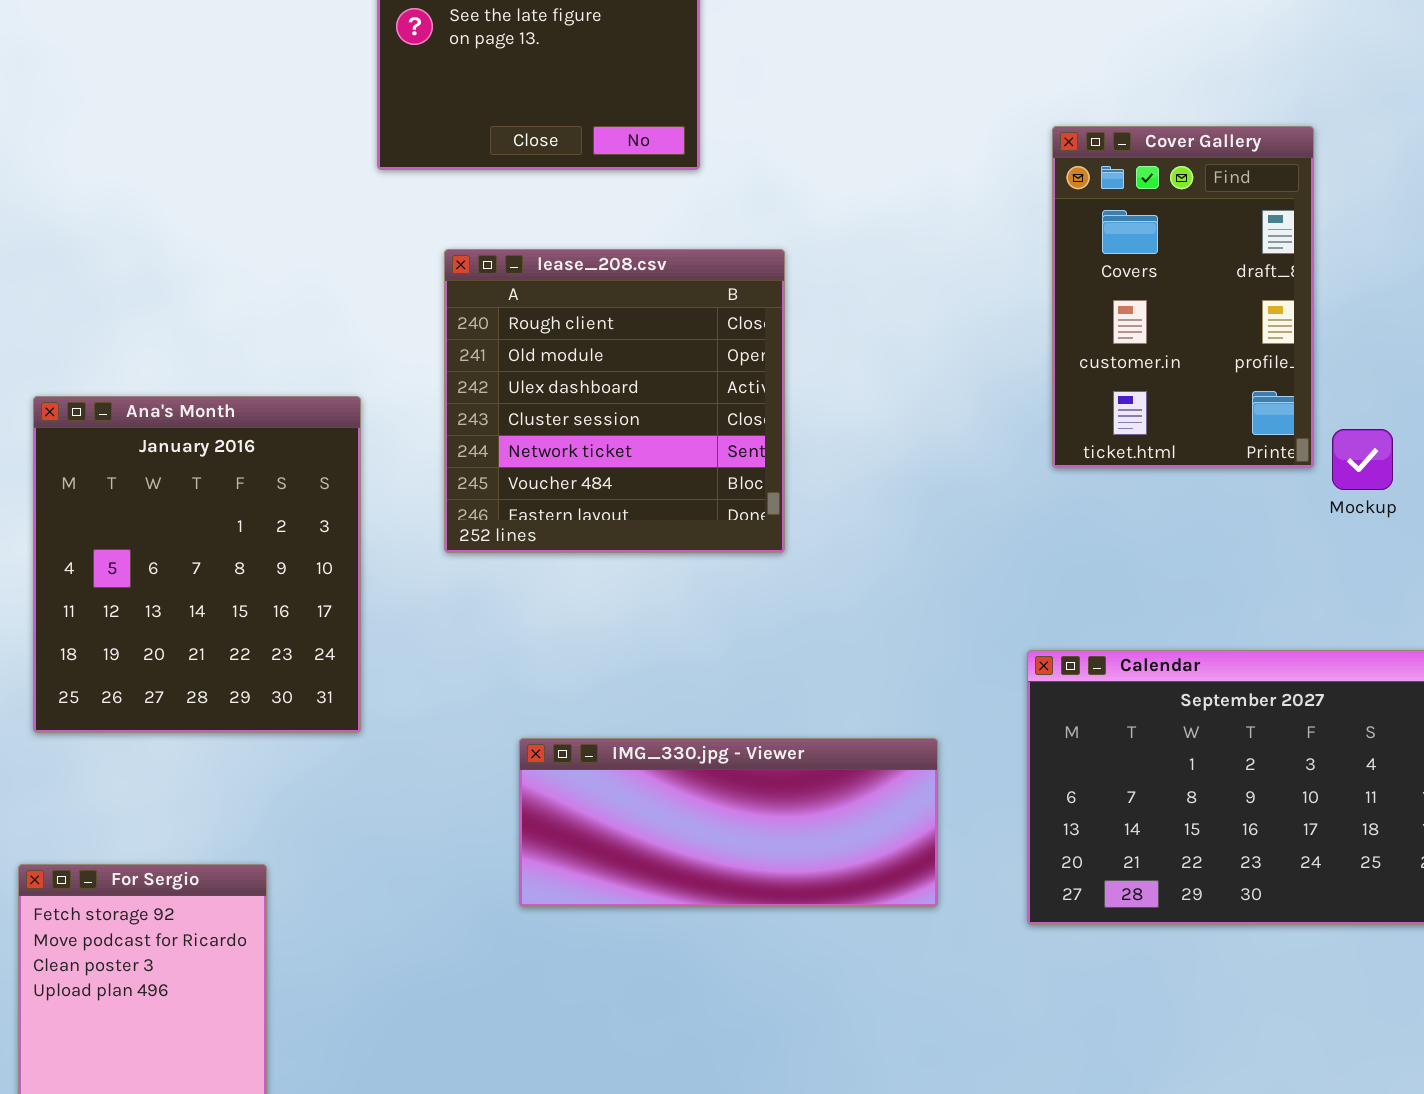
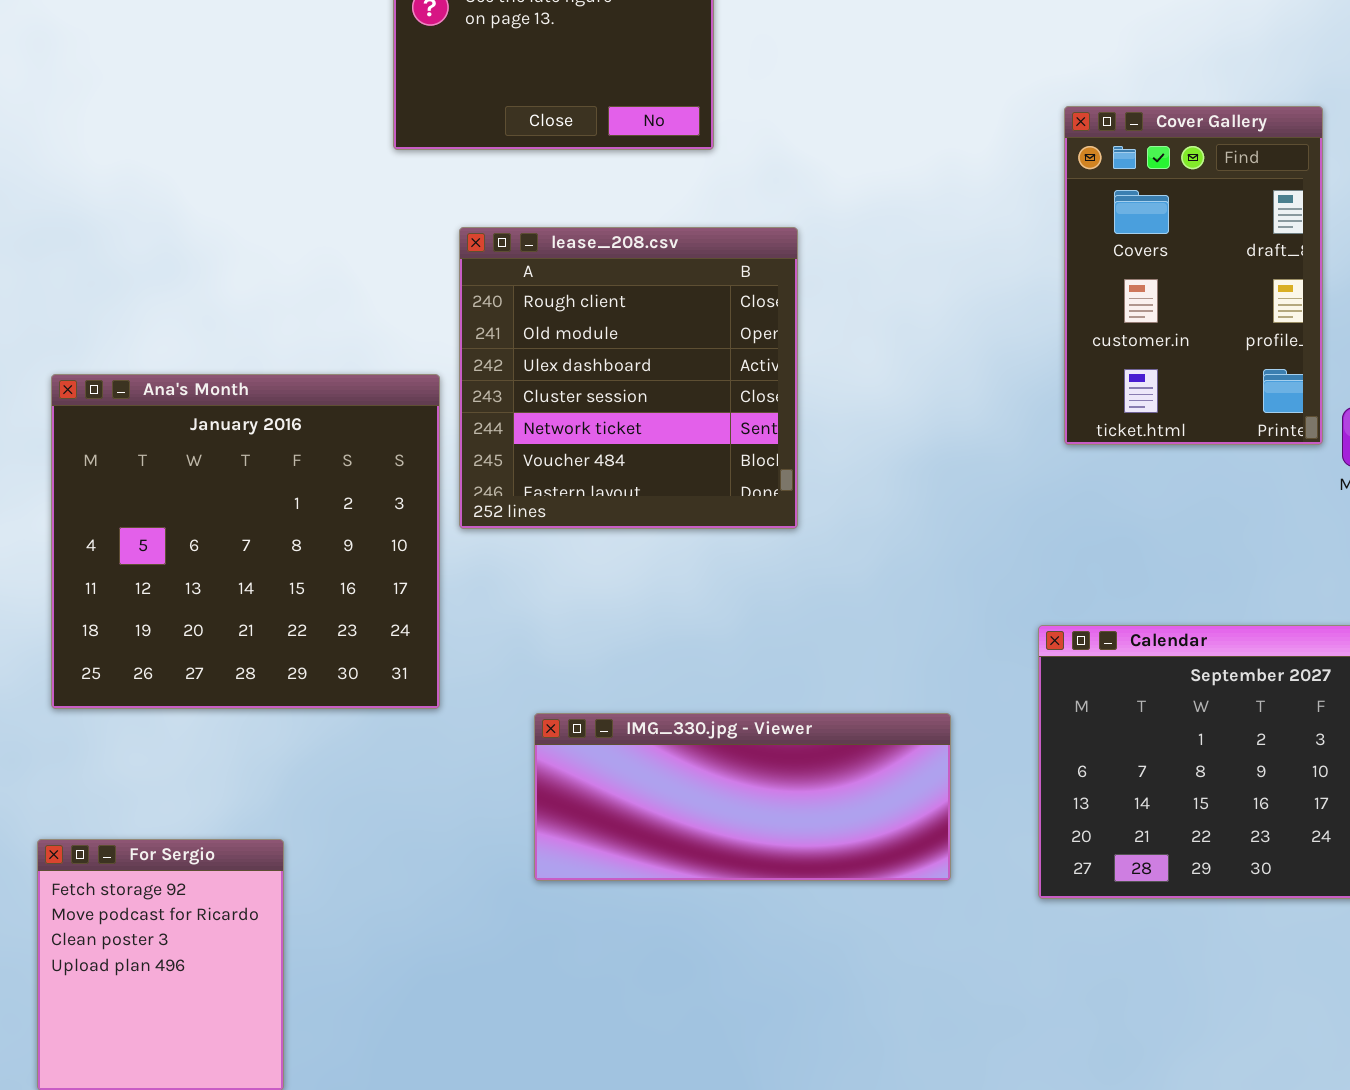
Ana's Month: [33,396,361,733] -> [51,374,440,709], resized

